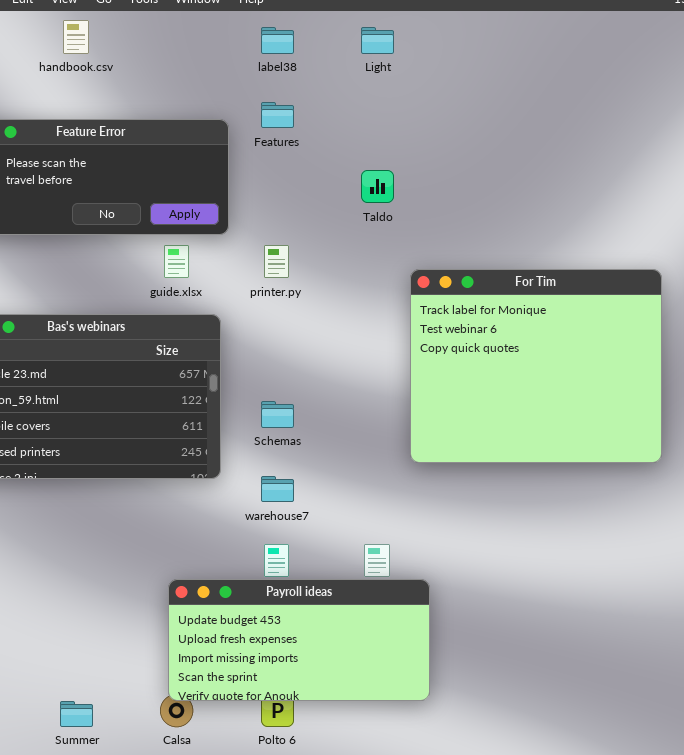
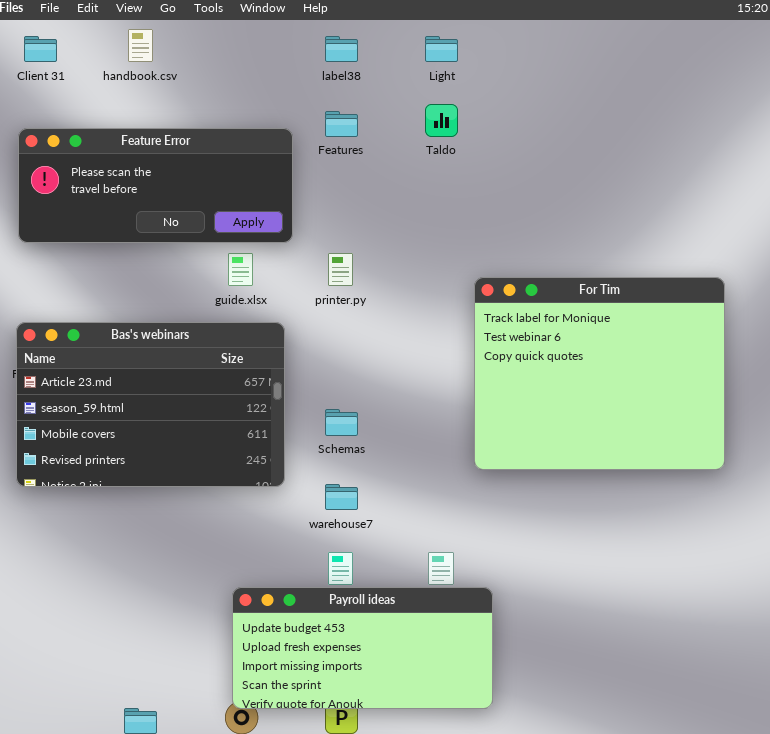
Taldo: [361,170,394,203] -> [425,104,458,137], moved

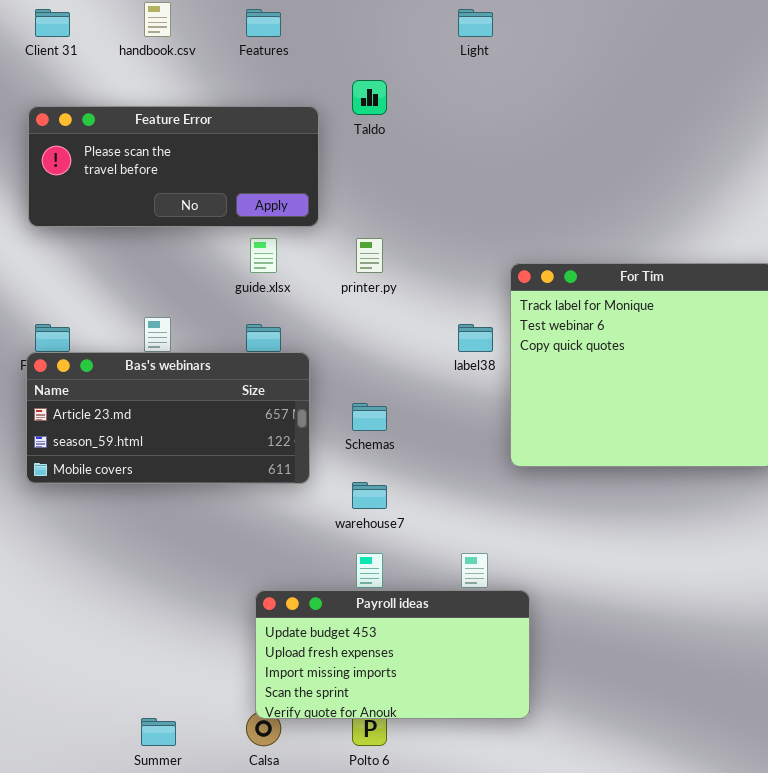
label38: [325,36,358,62] -> [458,324,493,352], moved
Taldo: [425,104,458,137] -> [352,80,387,115], moved
Features: [325,111,358,137] -> [246,9,281,37], moved
Bas's webinars: [16,322,285,487] -> [26,352,310,484], resized

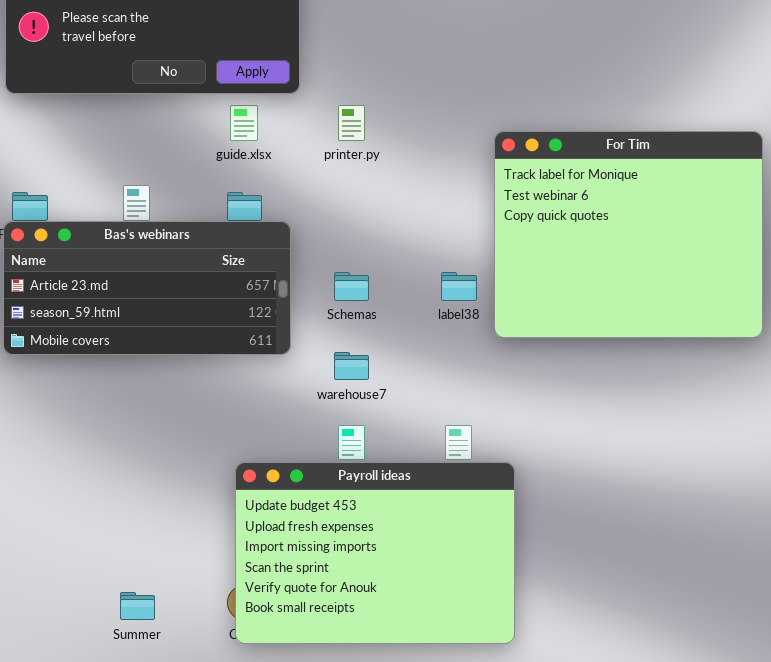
label38: [458,324,493,352] -> [441,272,477,301], moved
Payroll ideas: [255,590,530,719] -> [235,462,515,644], resized

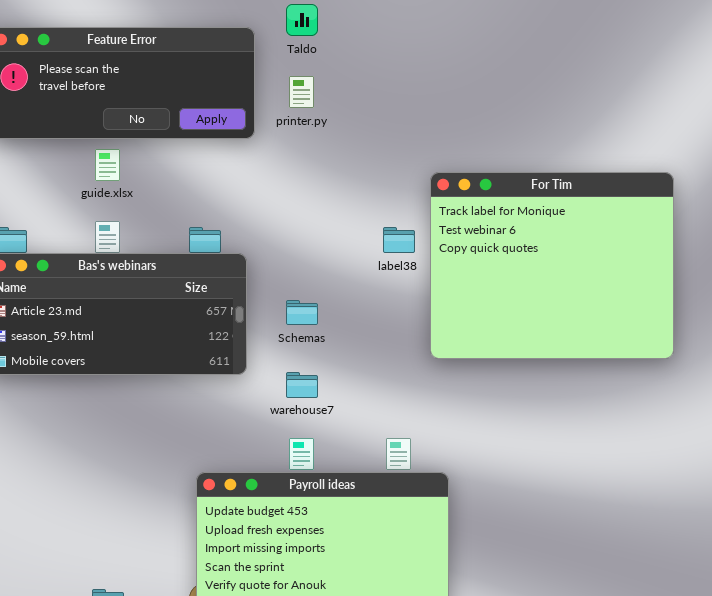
guide.xlsx: [230,105,258,141] -> [95,149,120,181], moved
printer.py: [338,105,365,141] -> [289,76,314,108], moved
label38: [441,272,477,301] -> [383,227,415,253], moved

